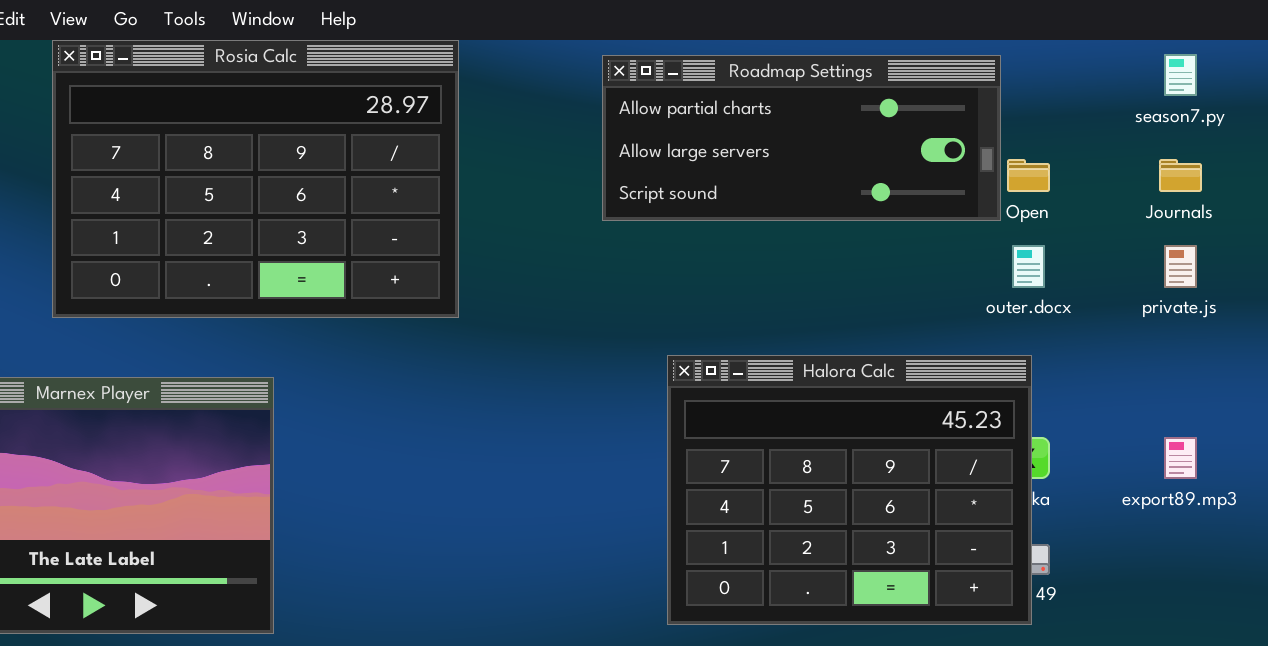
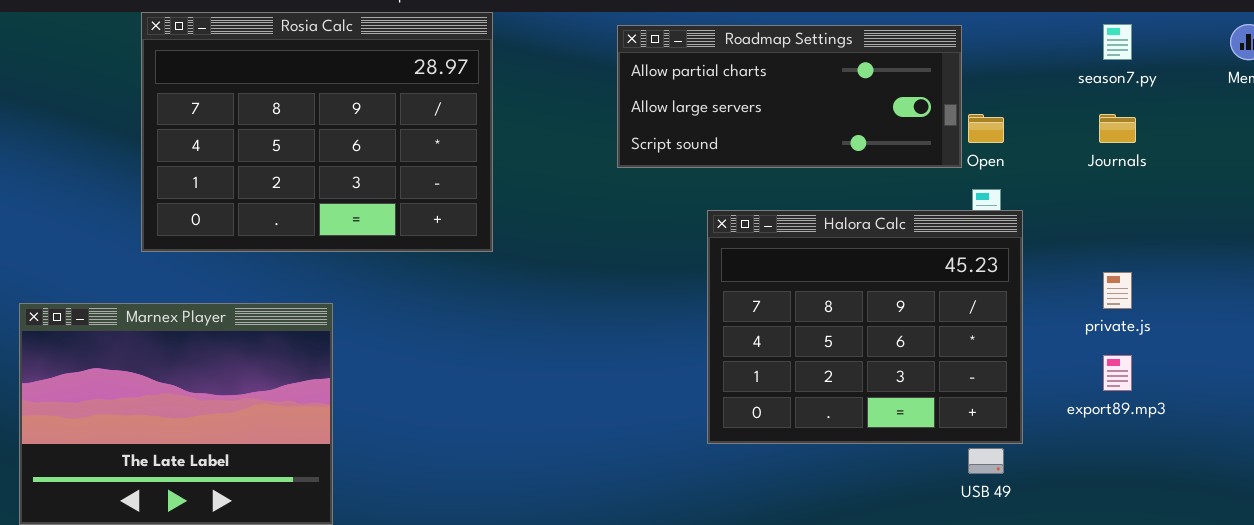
private.js: [1164,245,1197,288] -> [1103,272,1132,309], moved
Halora Calc: [667,355,1032,625] -> [707,210,1023,444], moved

